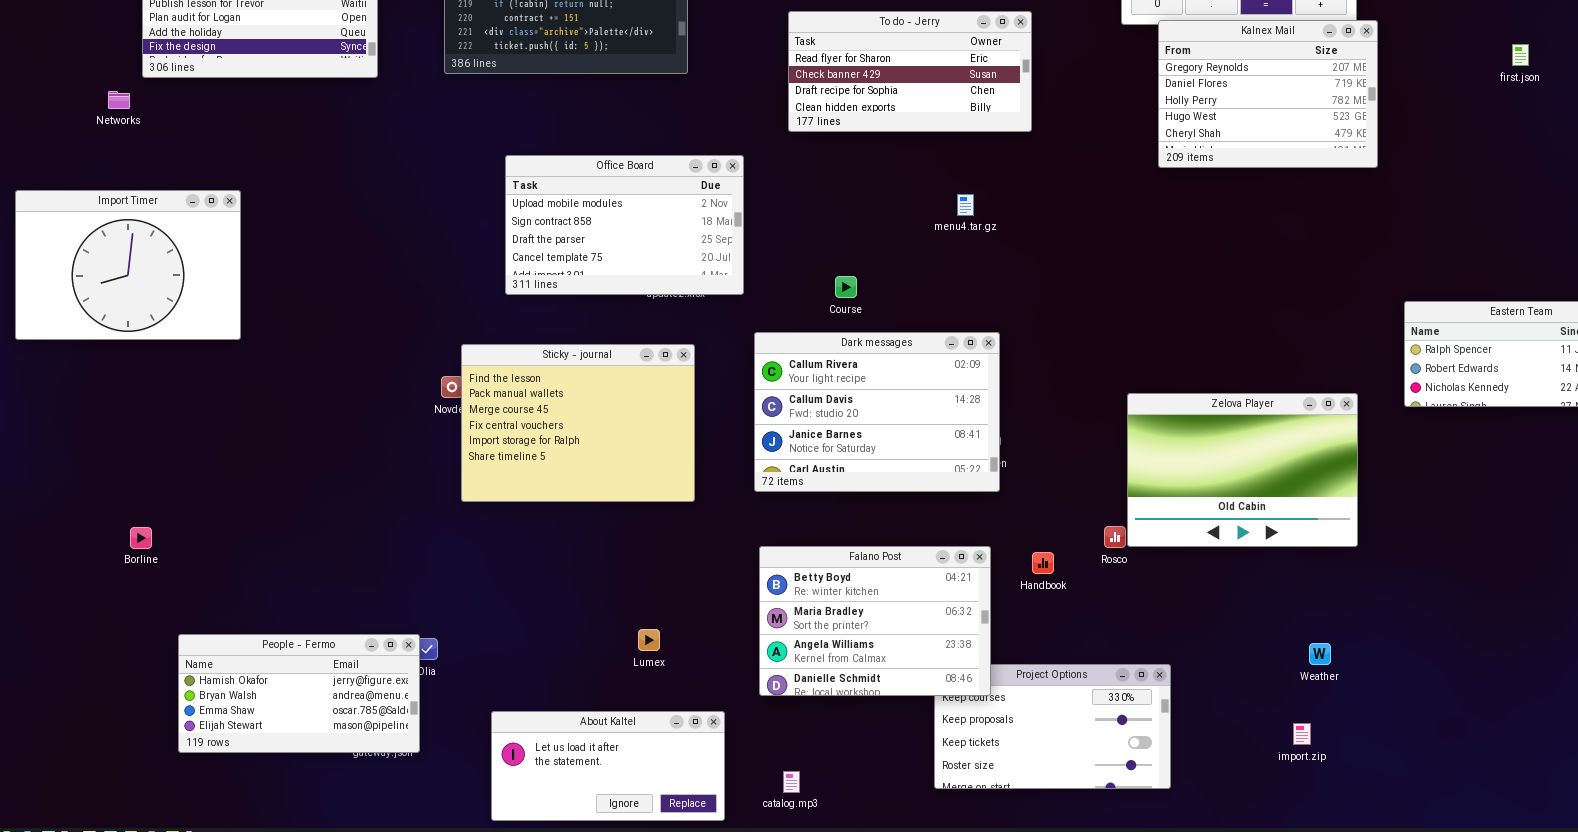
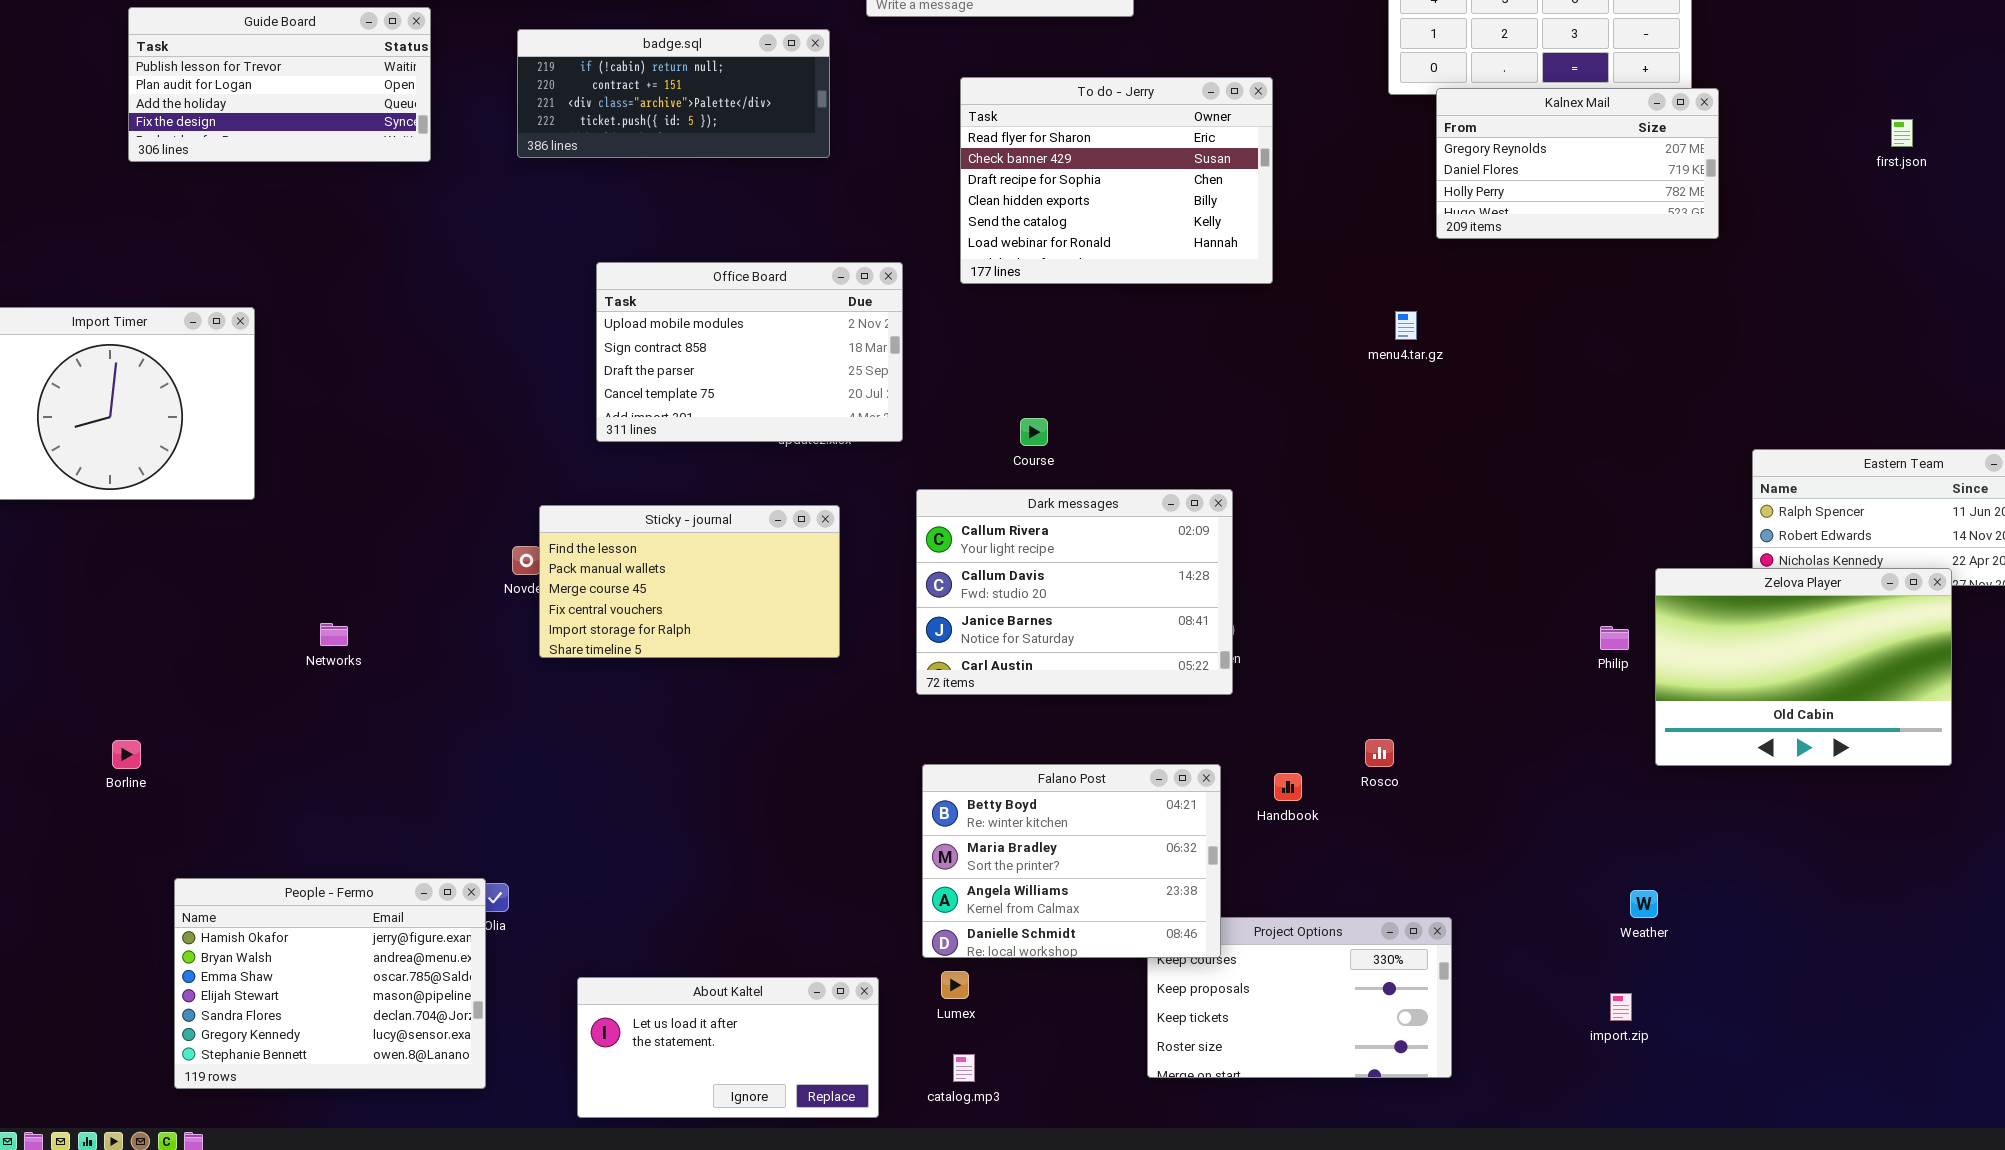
To do - Jerry: [788,11,1032,132] -> [960,77,1273,284], resized
Kalnex Mail: [1158,20,1378,168] -> [1436,88,1719,239], resized
Networks: [108,91,130,109] -> [320,623,348,646], moved
menu4.tar.gz: [957,194,974,216] -> [1395,311,1417,340], moved
Sticky - journal: [461,344,695,502] -> [539,505,840,658], resized
Zelova Player: [1127,393,1358,547] -> [1655,568,1952,766], moved
Lumex: [638,629,660,651] -> [941,971,969,999], moved
People - Fermo: [178,634,420,753] -> [174,878,486,1089], resized

